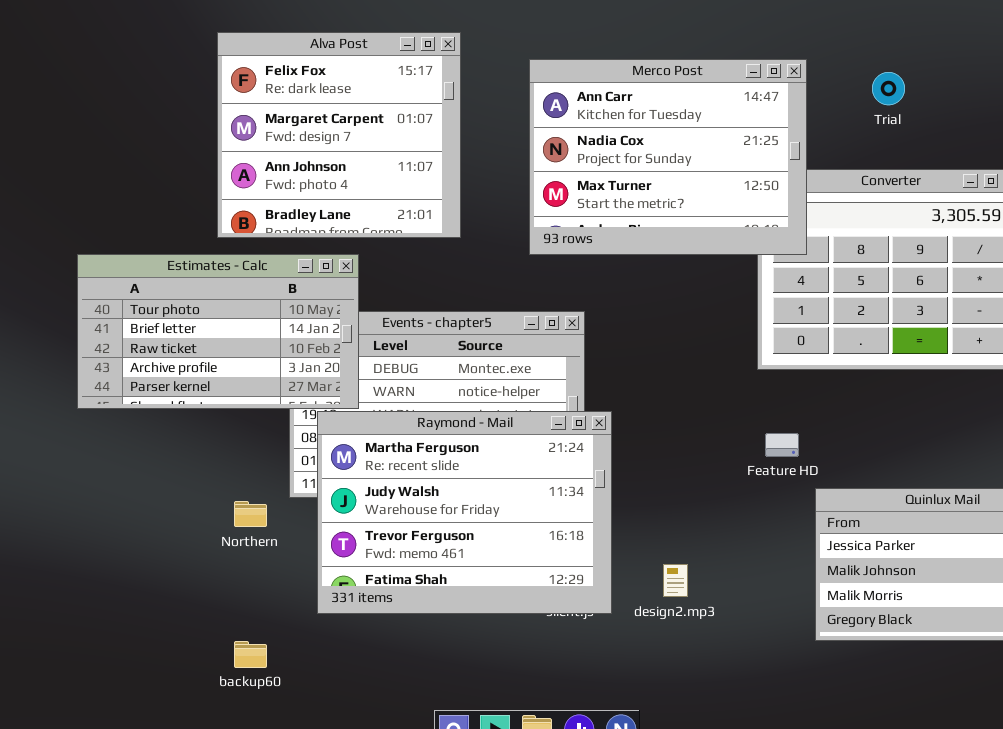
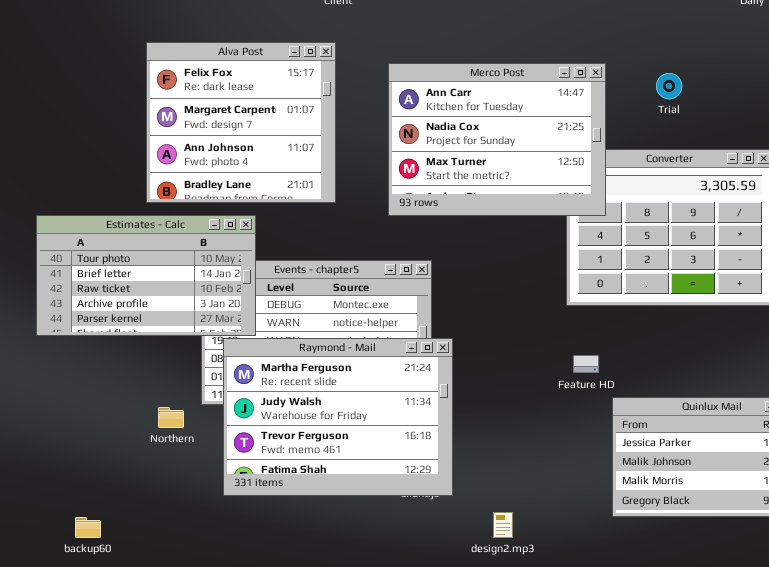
design2.mp3: [663,564,688,597] -> [493,512,513,538], moved
backup60: [234,641,267,668] -> [75,517,101,538], moved

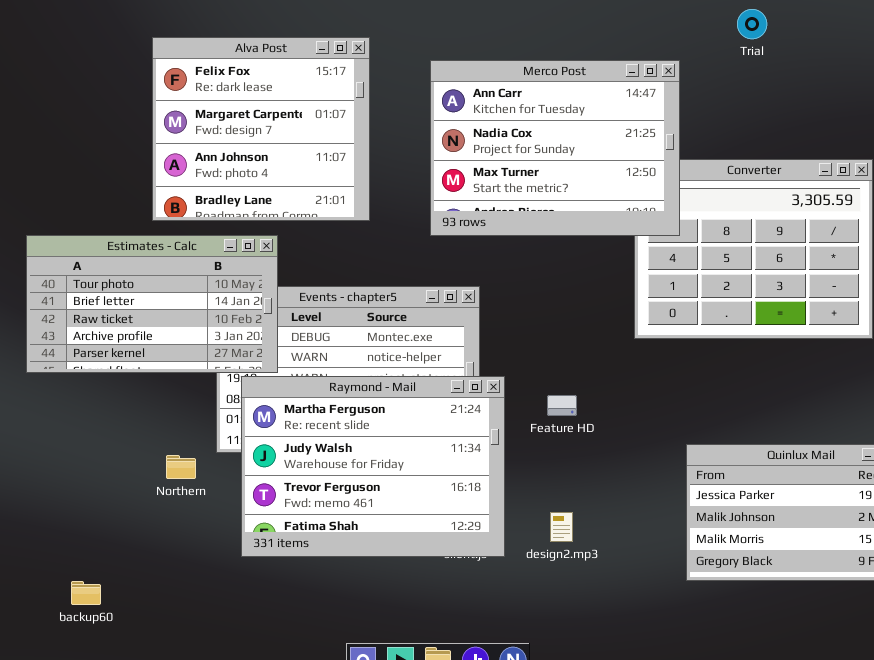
Trial: [656,73,682,99] -> [737,9,767,39], moved
Feature HD: [573,355,599,373] -> [547,395,577,416], moved
design2.mp3: [493,512,513,538] -> [550,512,573,542], moved

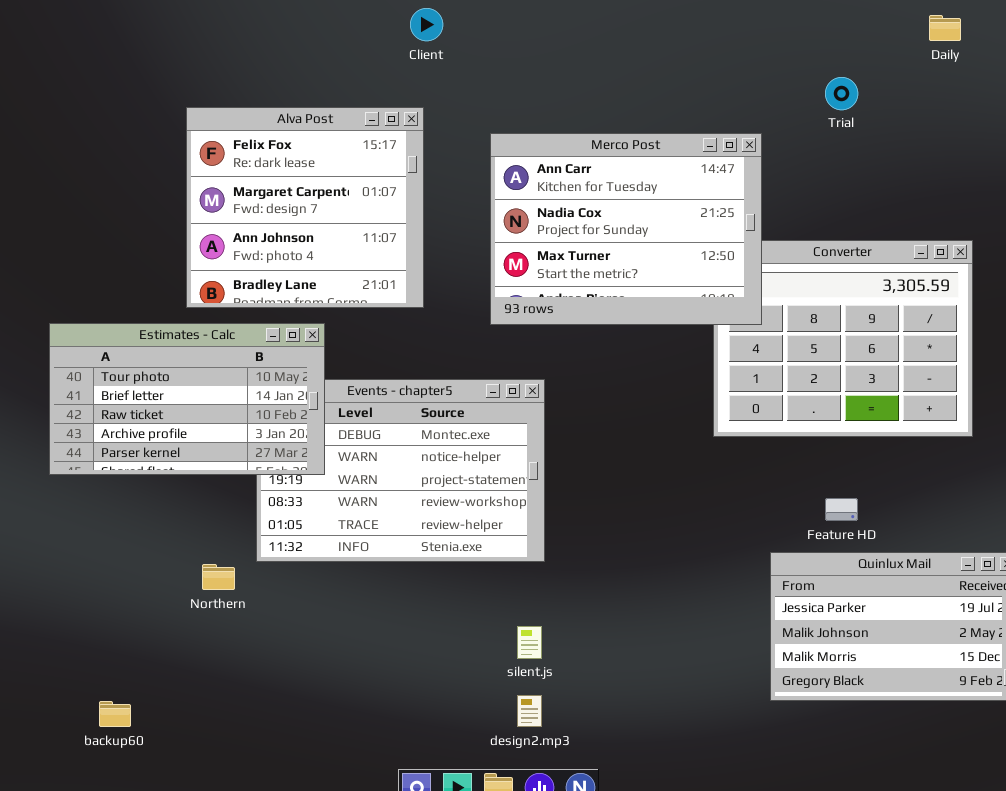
Raymond - Mail: [241,376,505,557] -> none, closed
Feature HD: [547,395,577,416] -> [825,498,858,521], moved
design2.mp3: [550,512,573,542] -> [517,695,542,727], moved

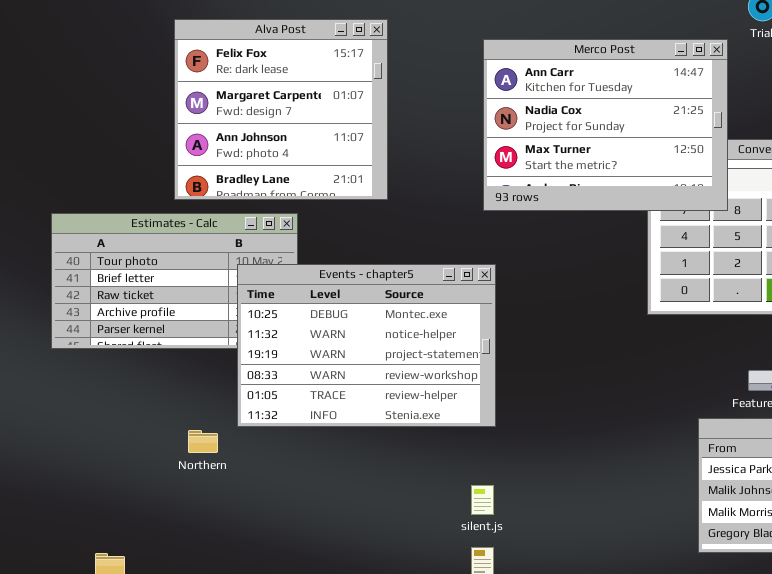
Merco Post: [490,133,762,325] -> [483,39,728,211], moved
Events - chapter5: [256,379,545,562] -> [237,264,496,427], raised

